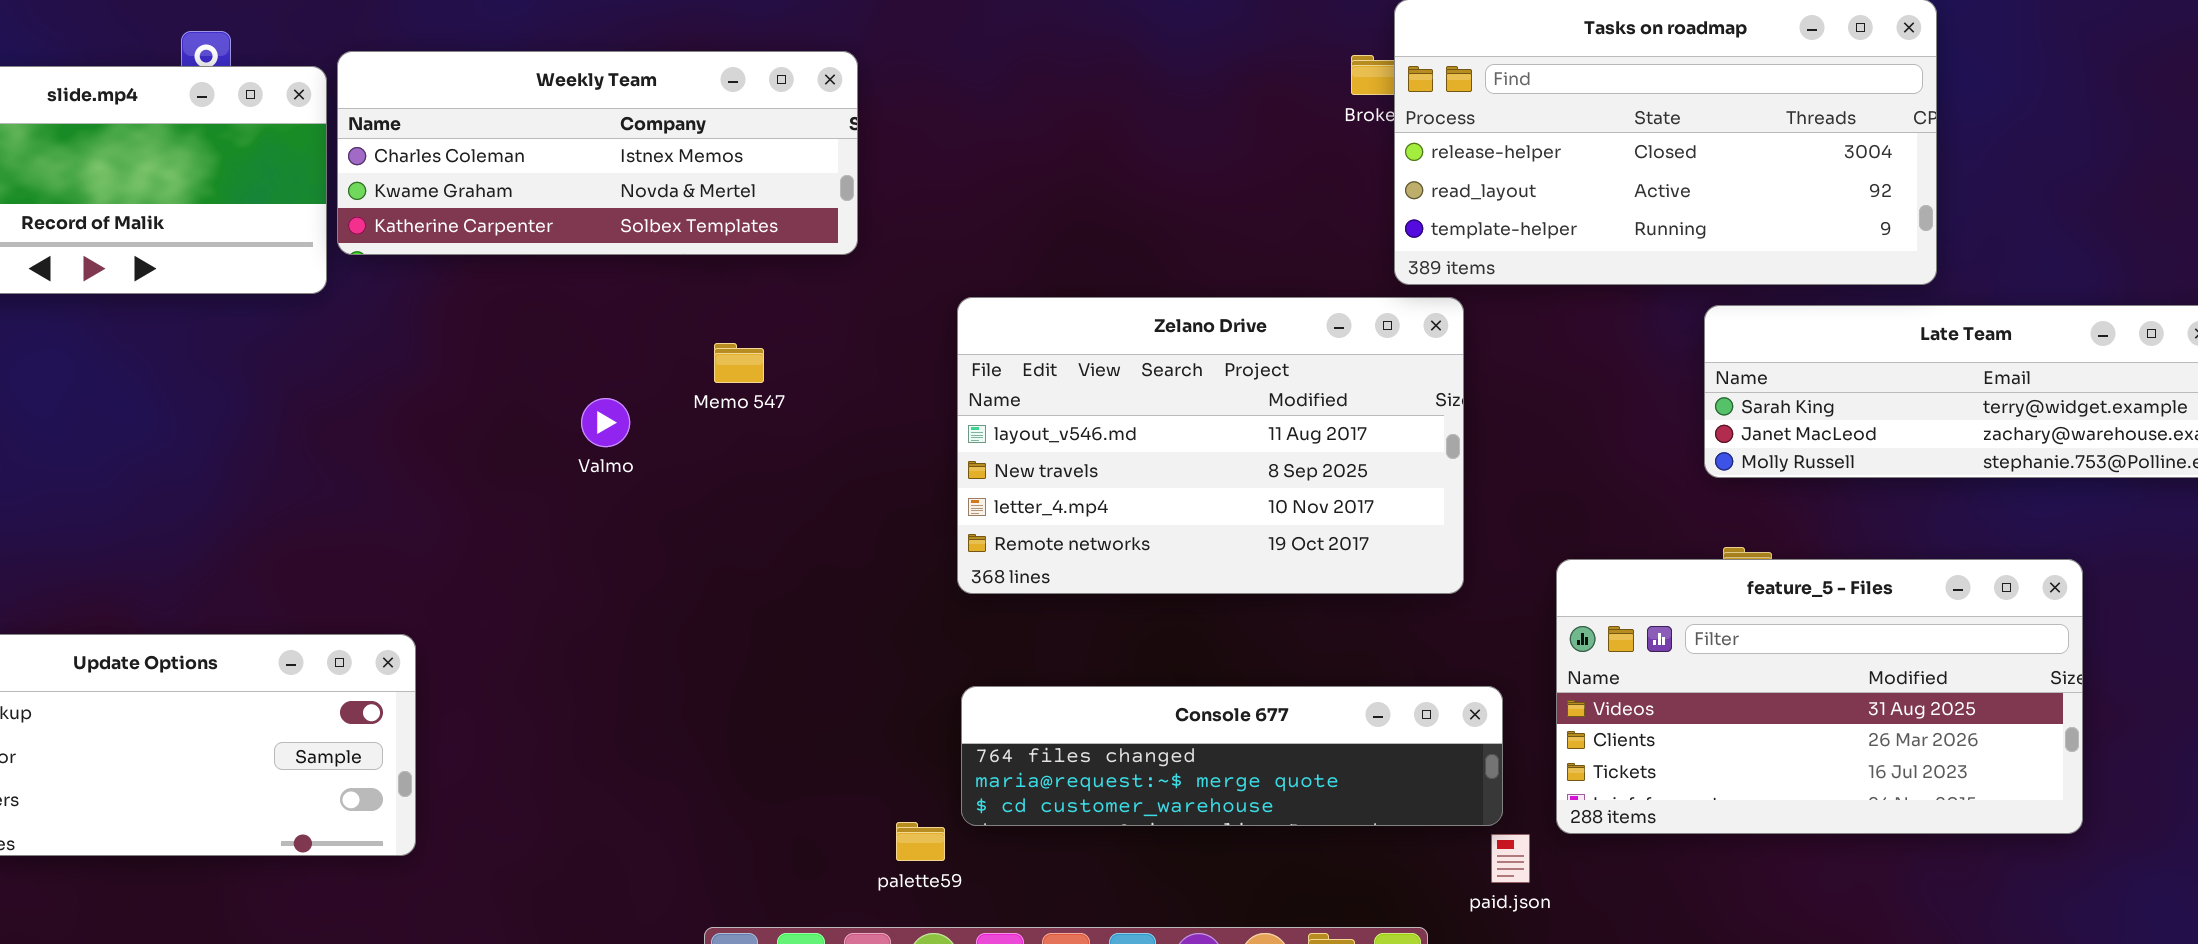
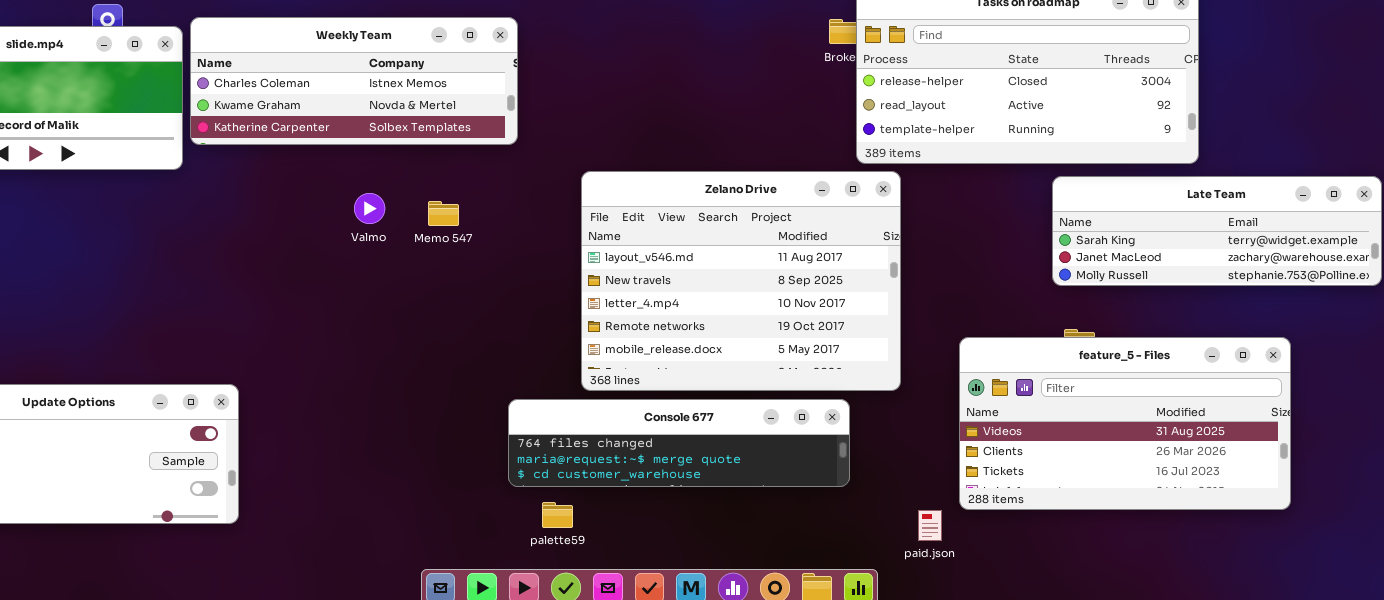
Zelano Drive: [957,297,1464,594] -> [581,171,901,391], resized
Valmo: [581,398,630,447] -> [354,193,385,224], moved
Console 677: [961,686,1503,826] -> [508,399,850,487], moved

